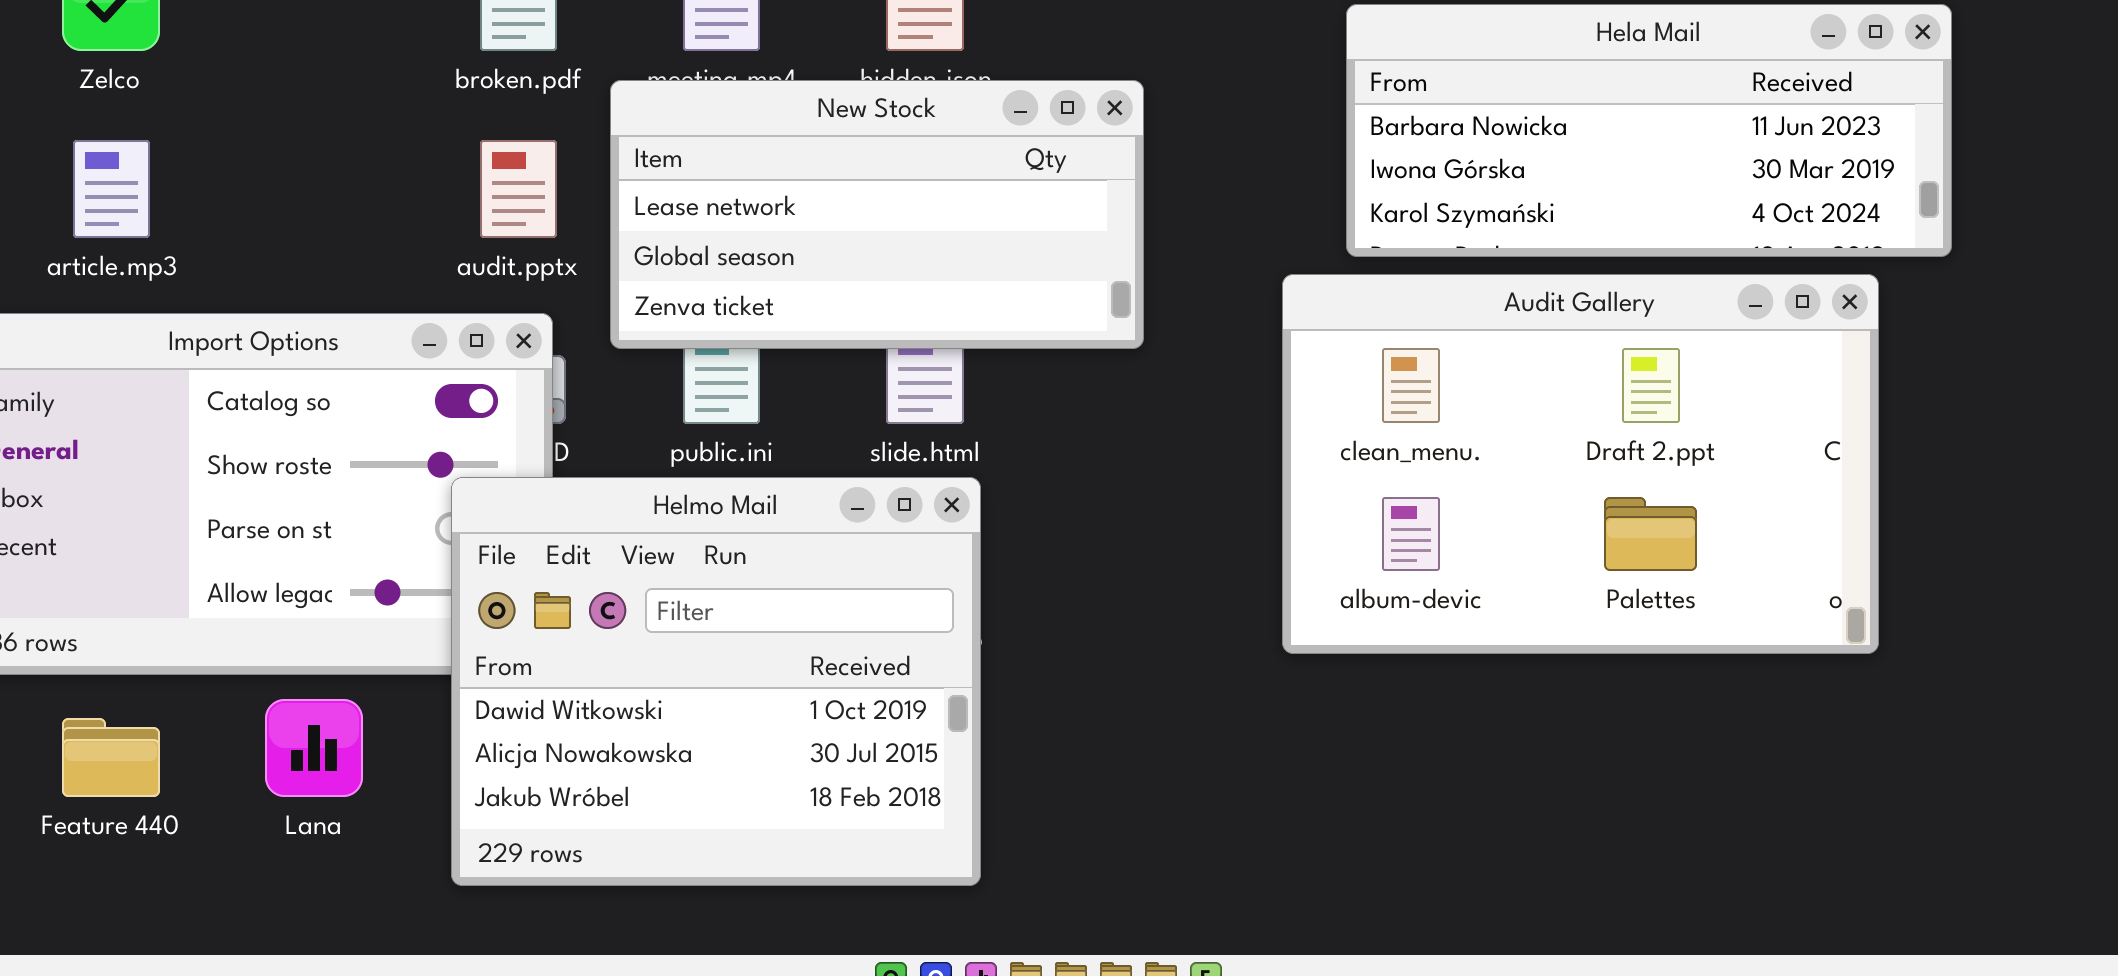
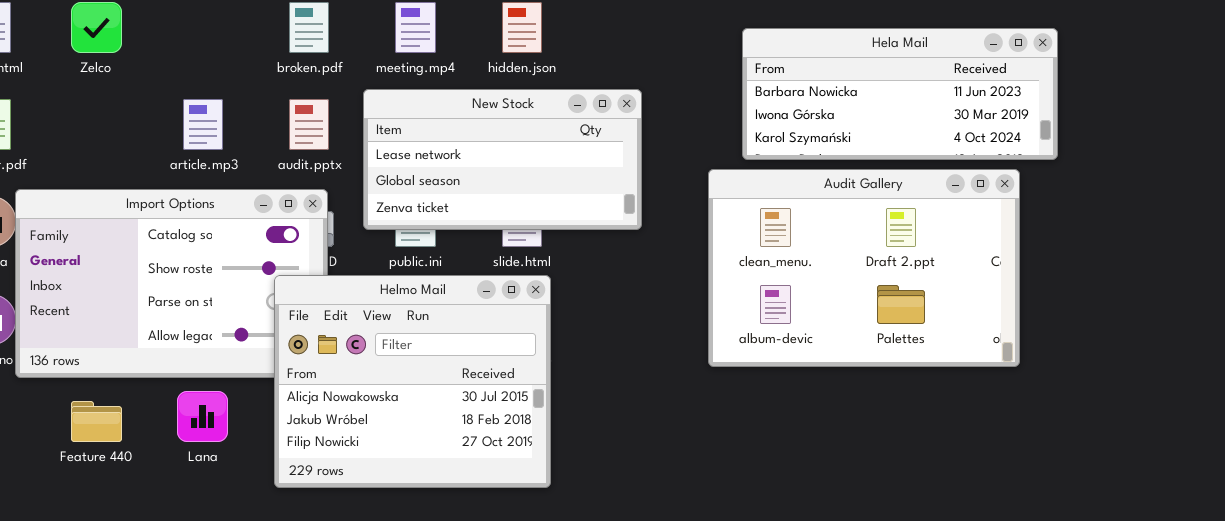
New Stock: [610,80,1144,349] -> [363,89,642,230], moved
article.mp3: [73,140,150,238] -> [183,99,223,150], moved
Helmo Mail: [451,477,981,886] -> [274,275,551,488], scrolled down 1 row

